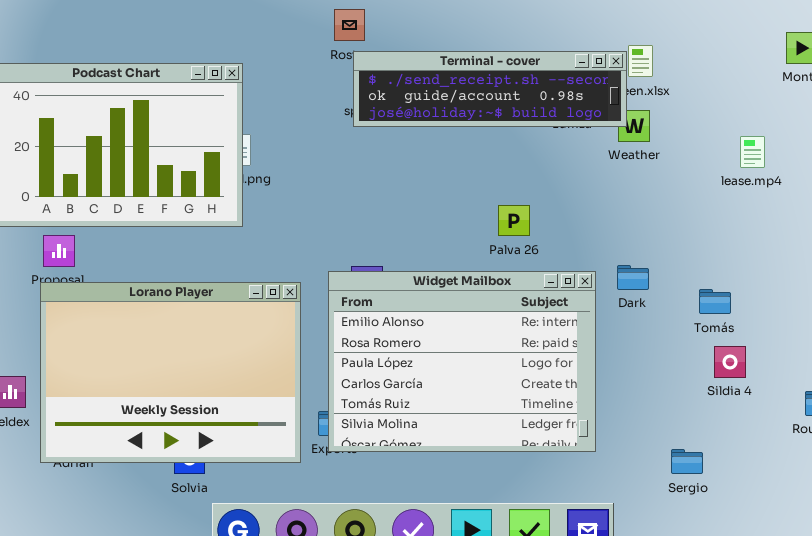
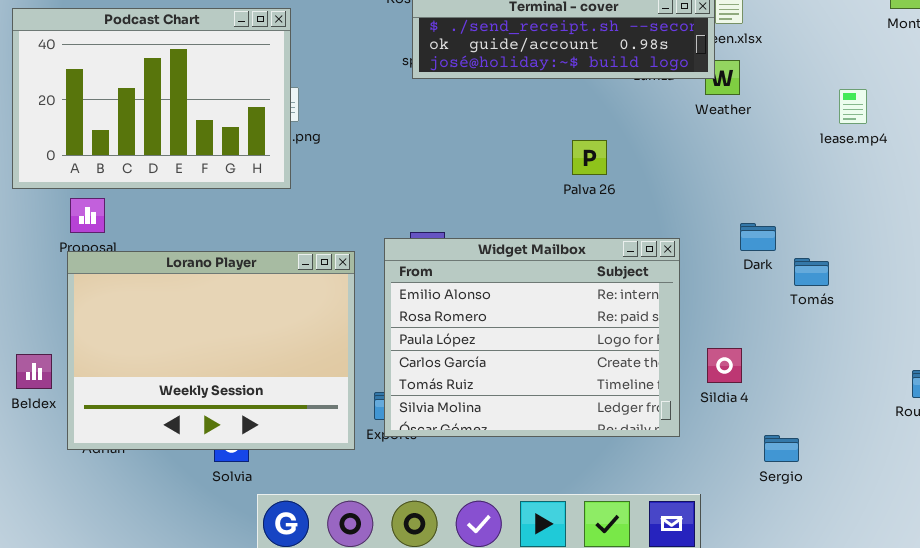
Palva 26: [498,205,530,236] -> [572,140,607,175], moved
Dark: [617,265,649,290] -> [740,223,776,251], moved
Sildia 4: [714,346,746,378] -> [707,348,742,383], moved

